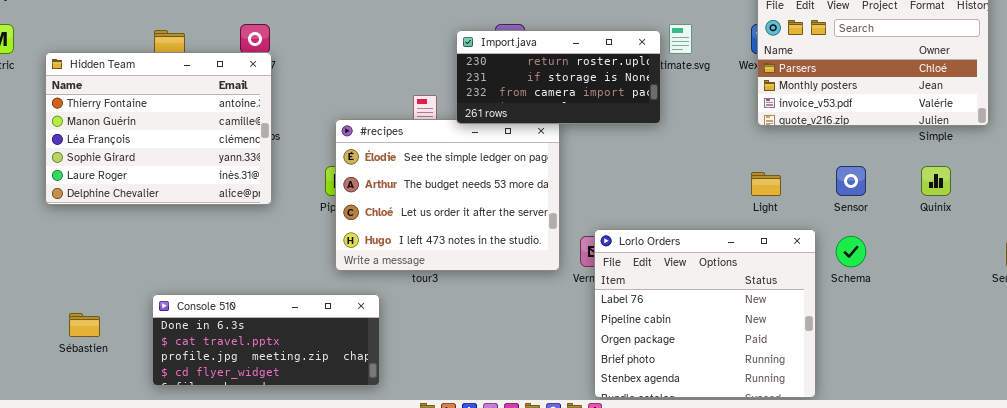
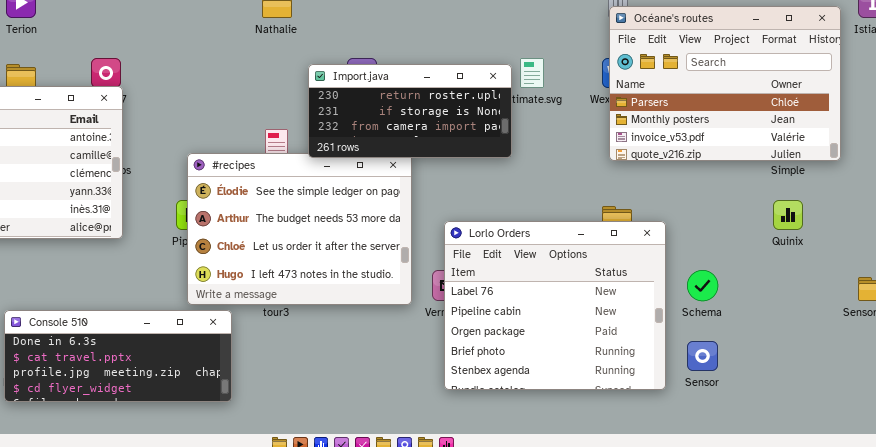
Sensor: [836,166,866,196] -> [687,341,718,371], moved
Lorlo Orders: [594,229,816,398] -> [444,221,666,390], moved
Console 510: [152,294,380,386] -> [4,310,232,402], moved

